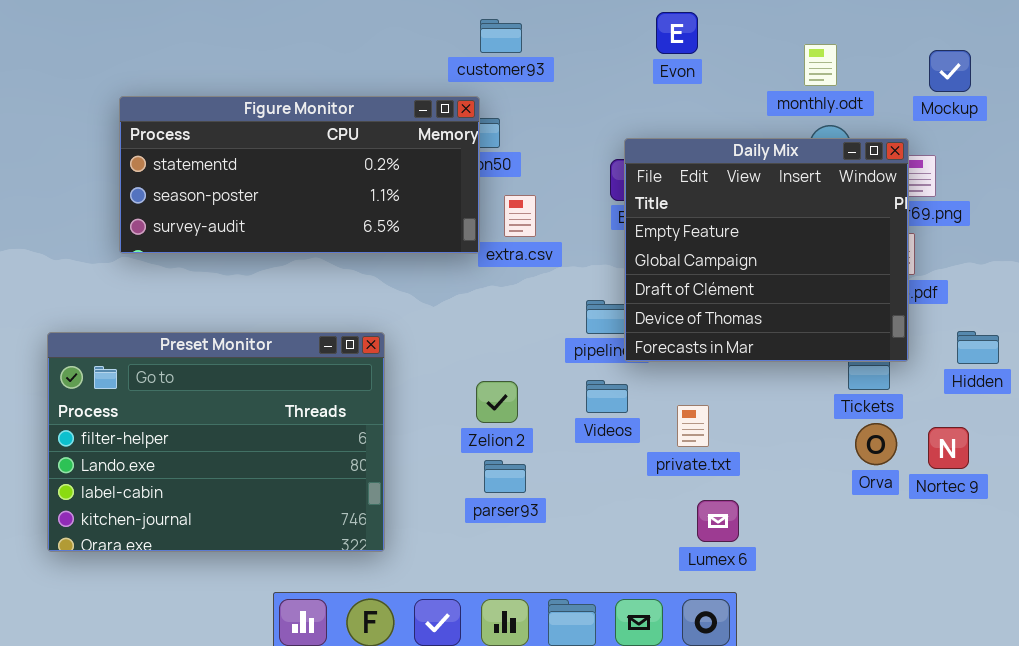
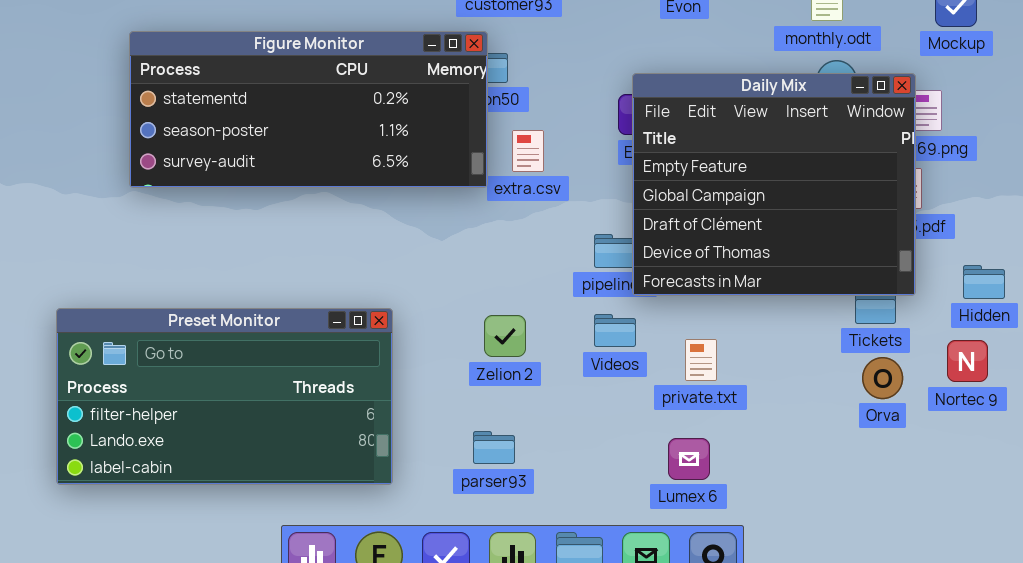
Preset Monitor: [47,332,385,552] -> [56,308,393,485], resized
Nortec 9: [928,427,969,469] -> [947,340,988,382], moved
parser93: [484,460,526,493] -> [473,431,515,464], moved
Lumex 6: [697,500,739,542] -> [668,438,710,480], moved

